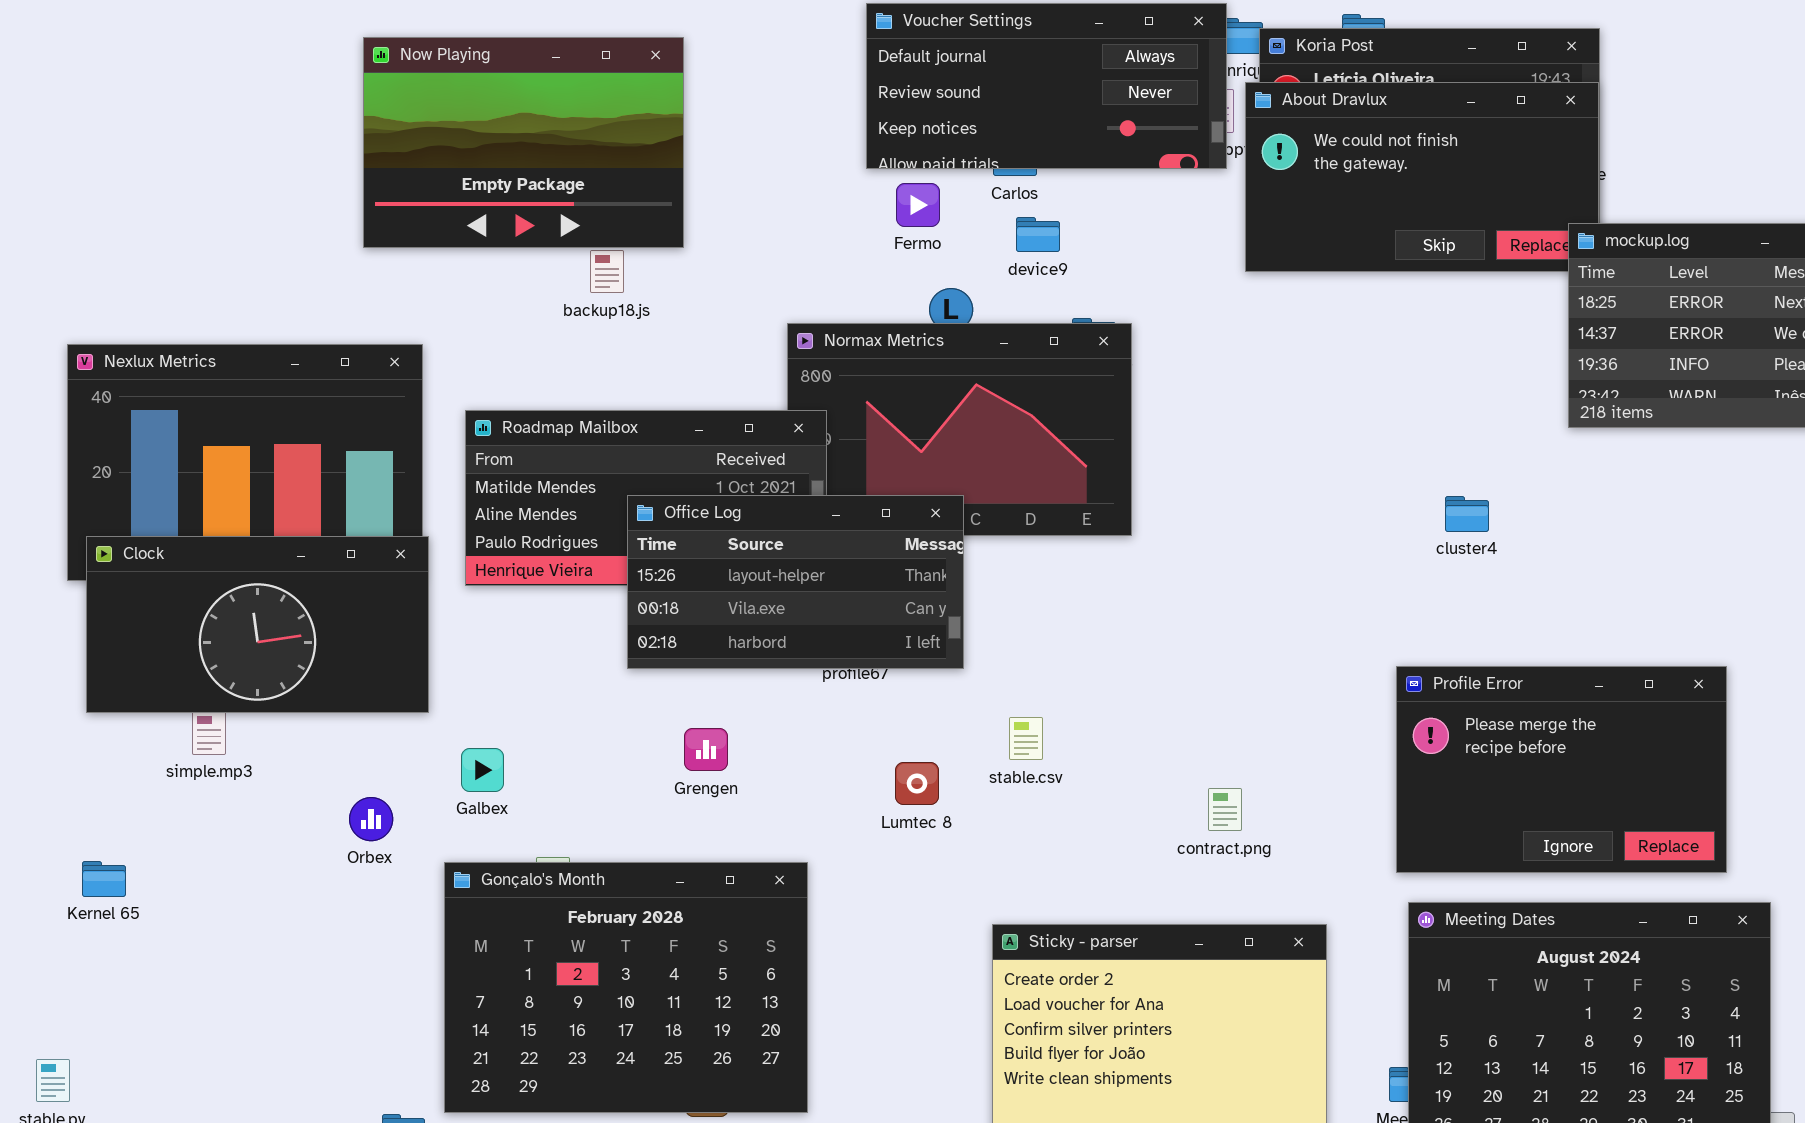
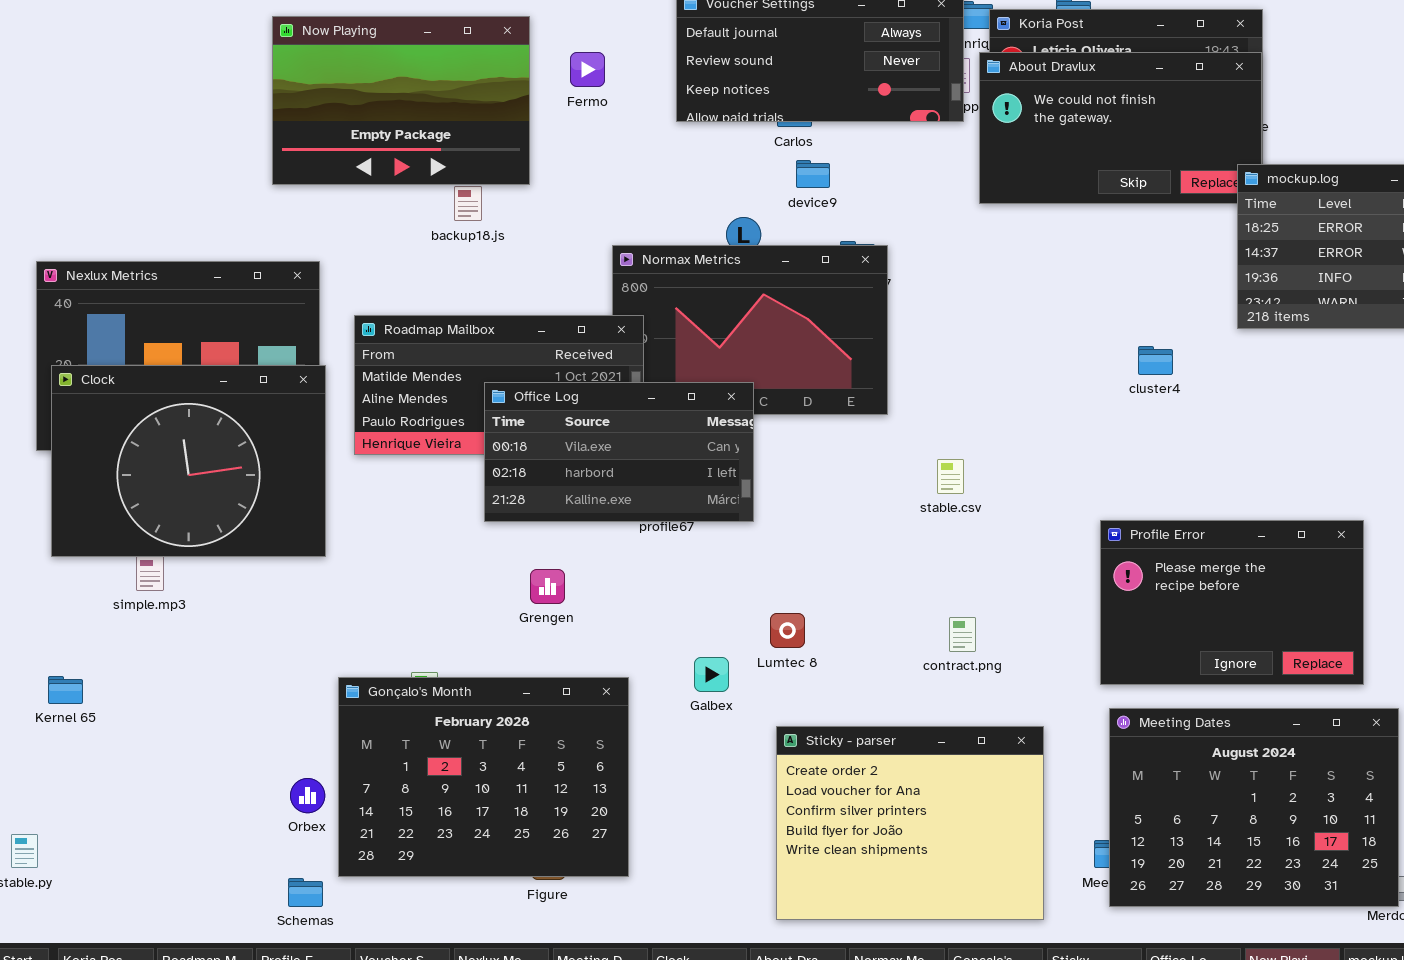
Fermo: [896,183,940,227] -> [570,52,605,87], moved
Office Log: [627,495,964,669] -> [484,382,754,522], scrolled down 1 row
cluster4: [1445,496,1489,532] -> [1138,346,1173,375], moved
Clock: [86,536,429,713] -> [51,365,326,557], resized
stable.csv: [1009,717,1043,760] -> [937,459,964,494], moved
Galbex: [461,748,504,792] -> [694,657,729,692], moved
Lumtec 8: [895,762,939,805] -> [770,613,805,648], moved
Orbex: [349,797,393,841] -> [290,778,325,813], moved

